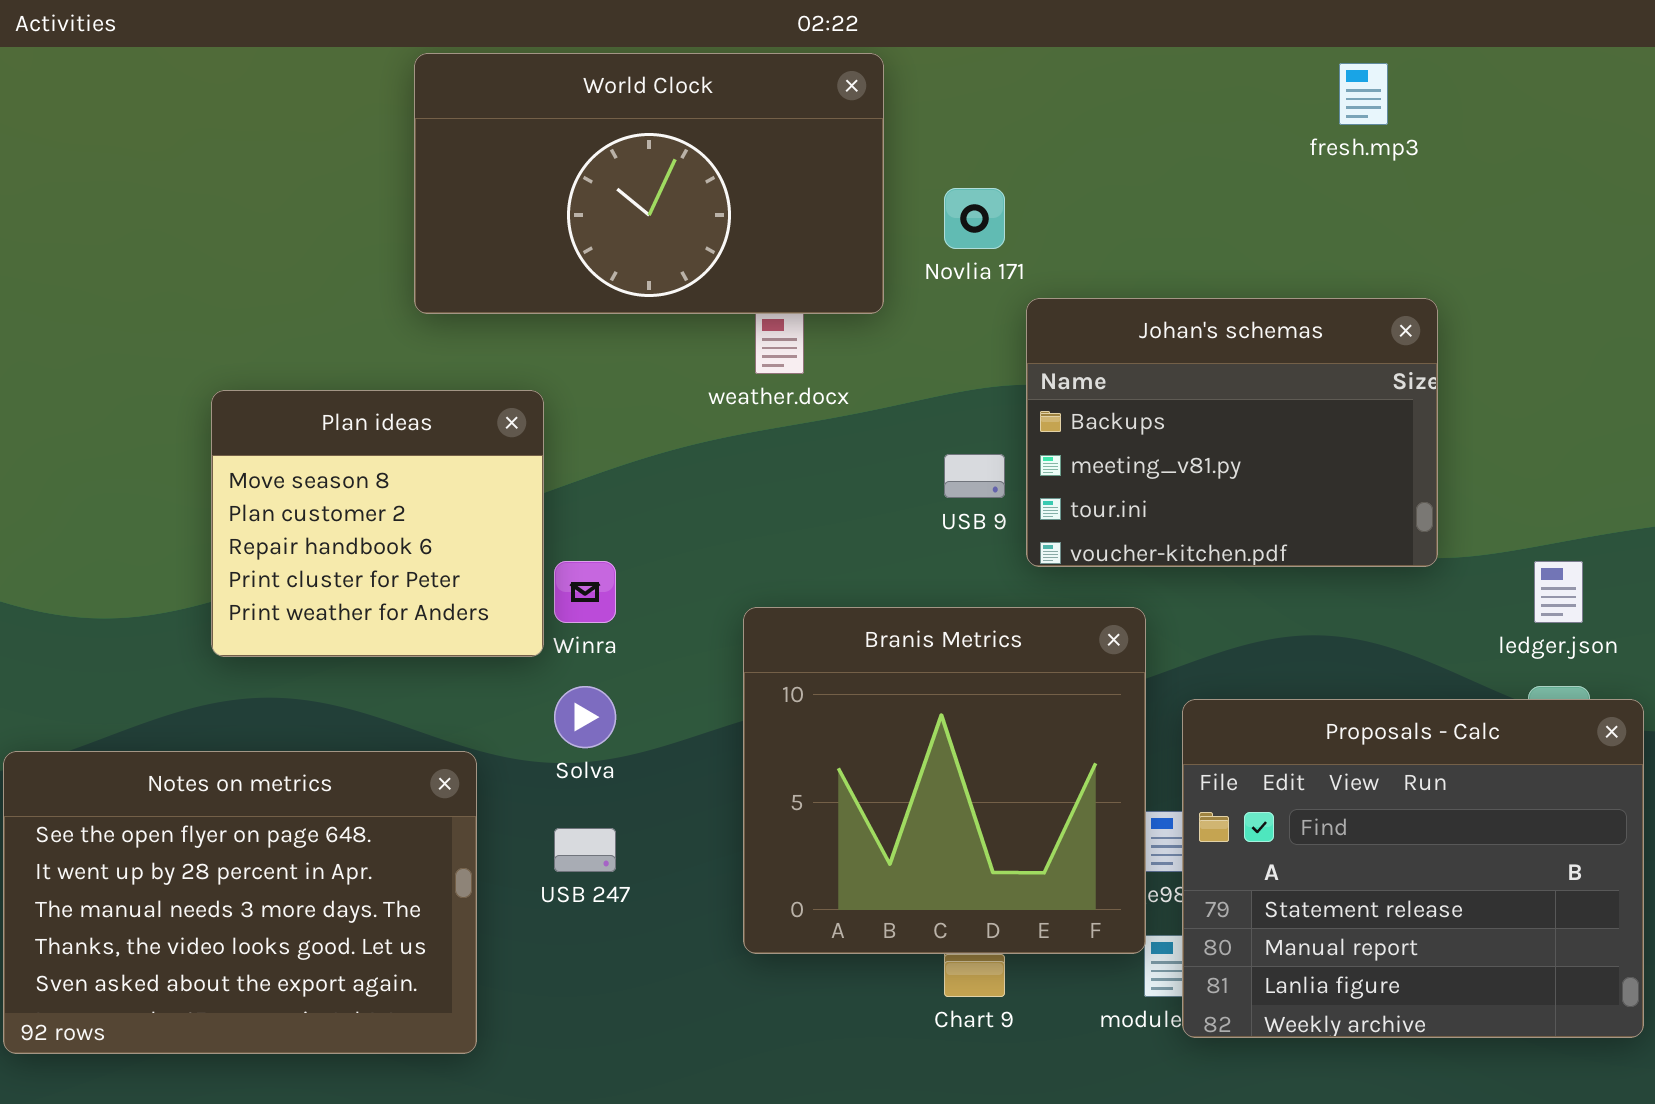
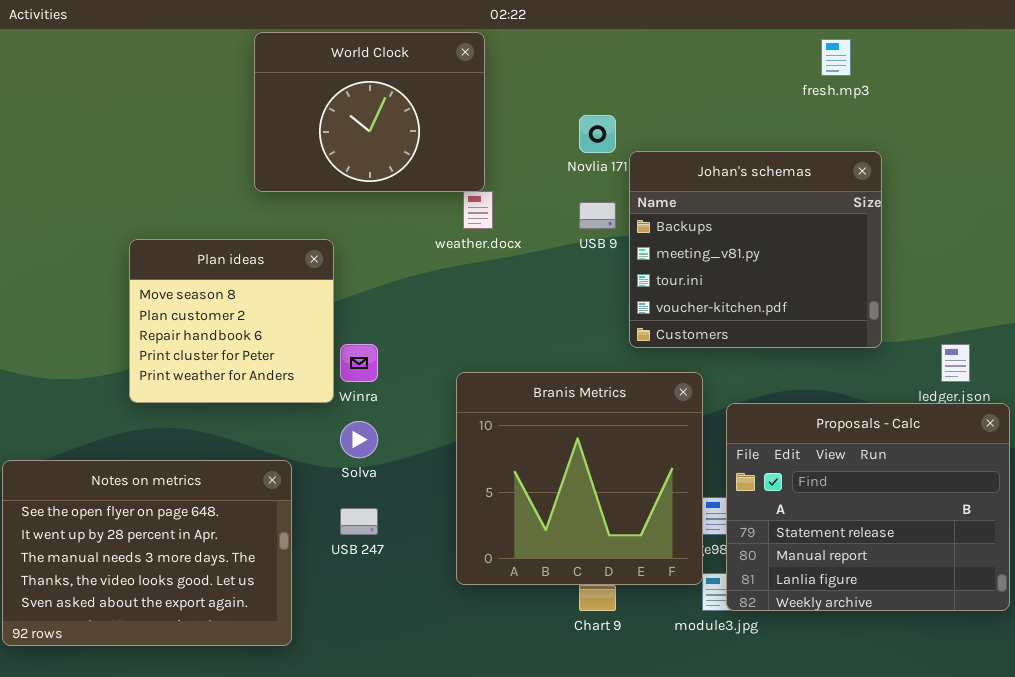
World Clock: [414,53,884,314] -> [254,32,485,192], resized
Johan's schemas: [1026,298,1438,567] -> [629,151,882,348], resized
USB 9: [944,454,1005,498] -> [579,202,616,229], moved
Proposals - Calc: [1182,699,1644,1038] -> [726,403,1010,611], moved

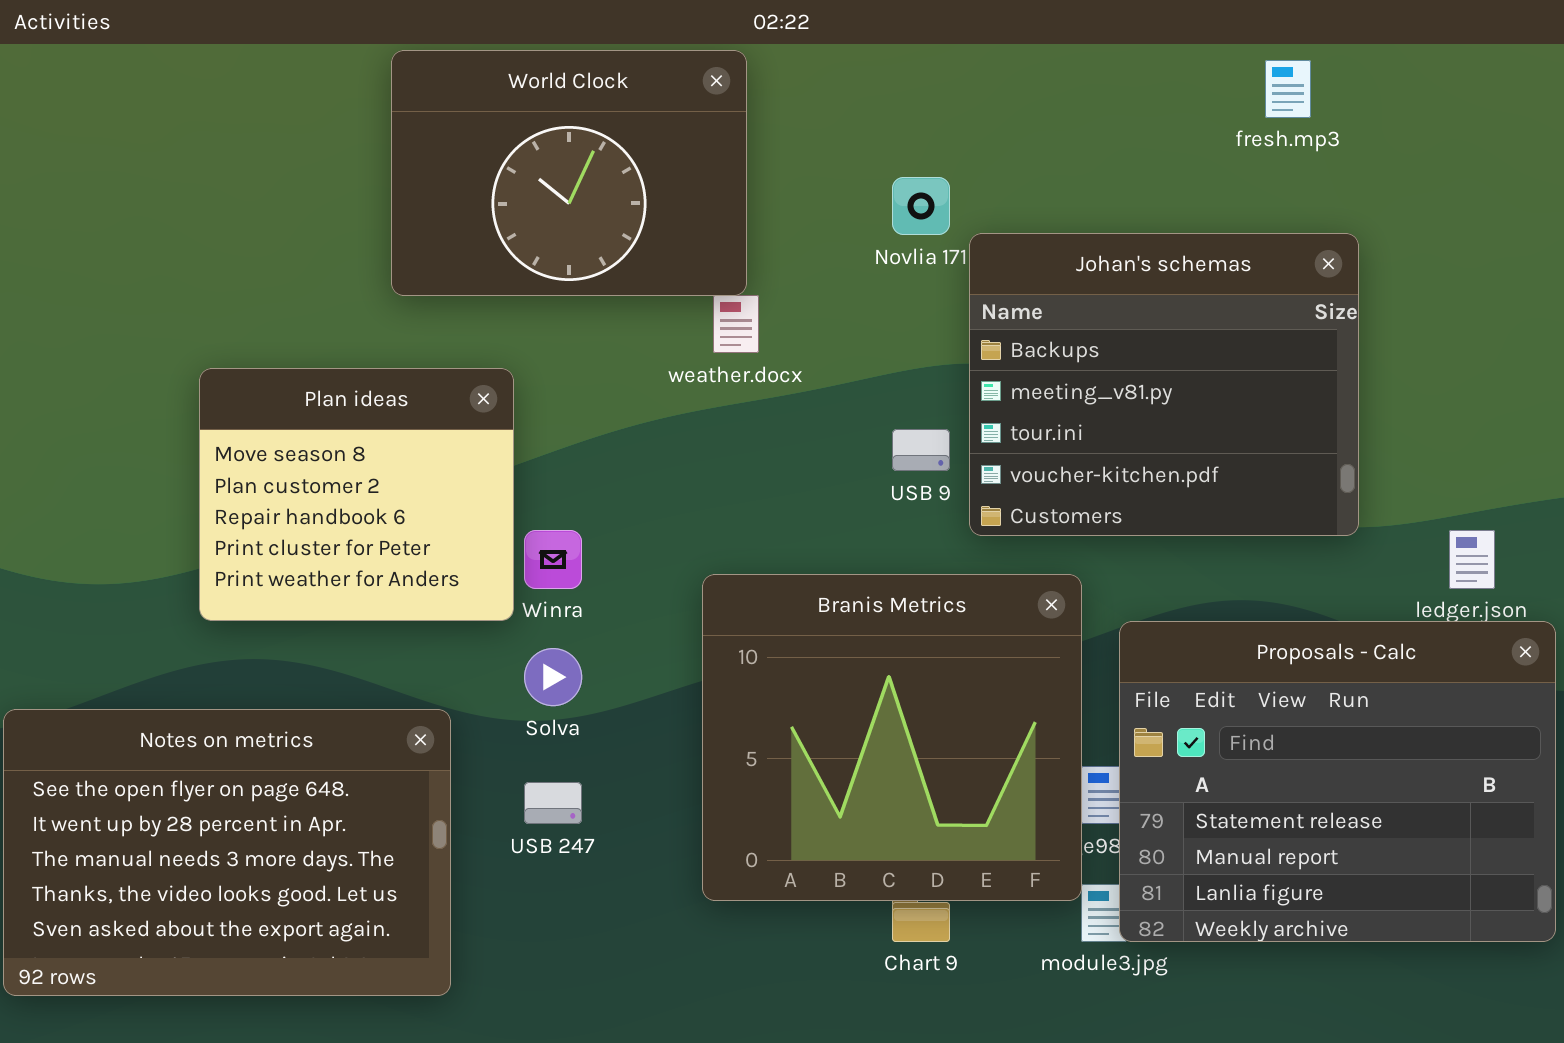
USB 9: [579,202,616,229] -> [892,429,950,471], moved

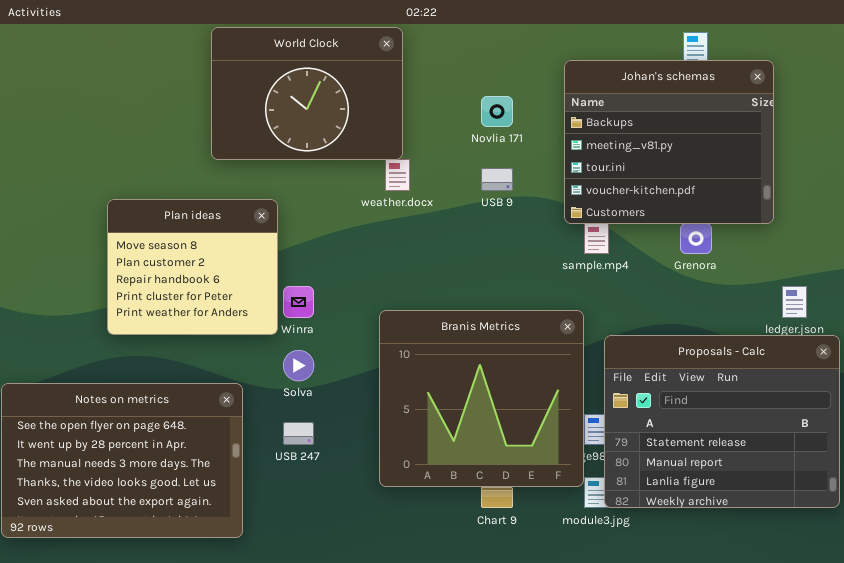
Johan's schemas: [969,233,1359,536] -> [564,60,774,224], moved
USB 9: [892,429,950,471] -> [481,168,513,191], moved

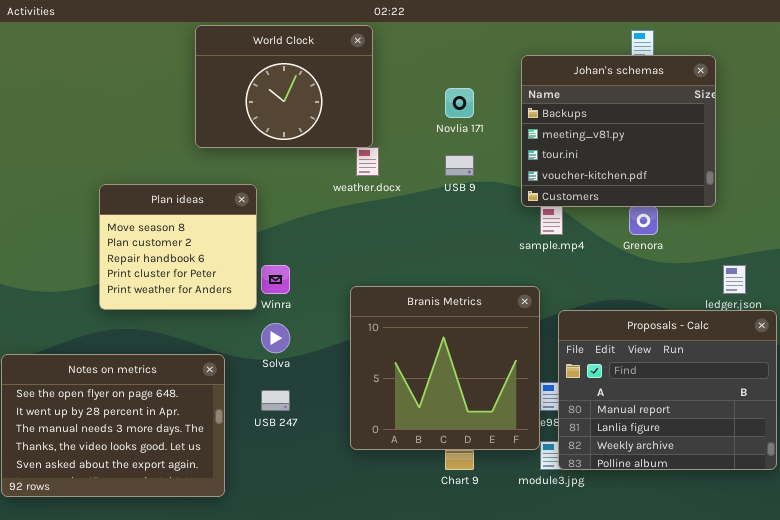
Proposals - Calc: [604,335,840,508] -> [558,310,777,470], scrolled down 1 row

